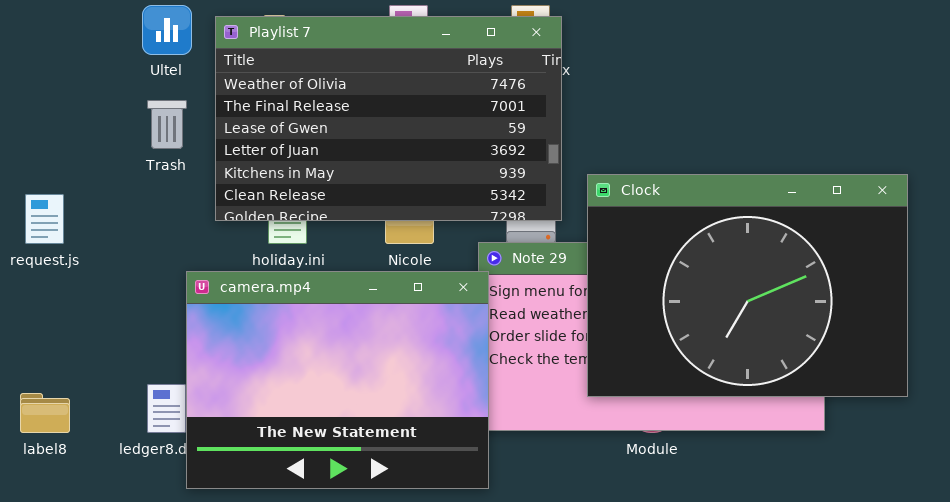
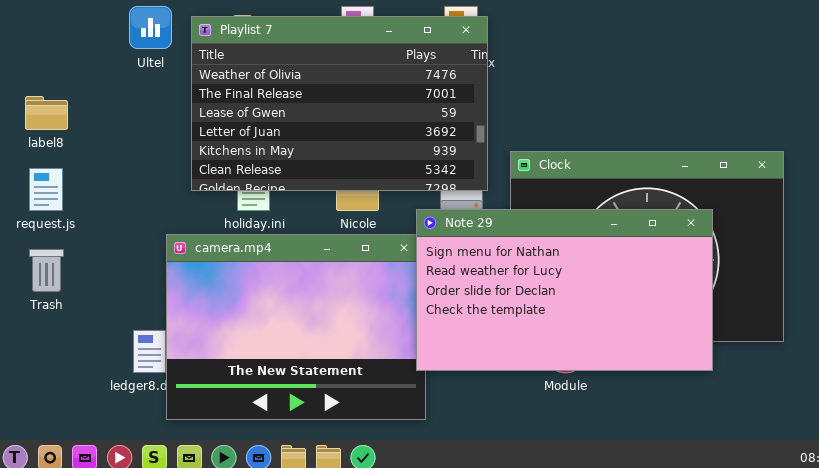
Trash: [147,100,187,149] -> [29,249,64,292], moved
Note 29: [478,242,825,431] -> [416,209,713,371], raised
label8: [20,393,70,433] -> [25,96,68,130], moved

